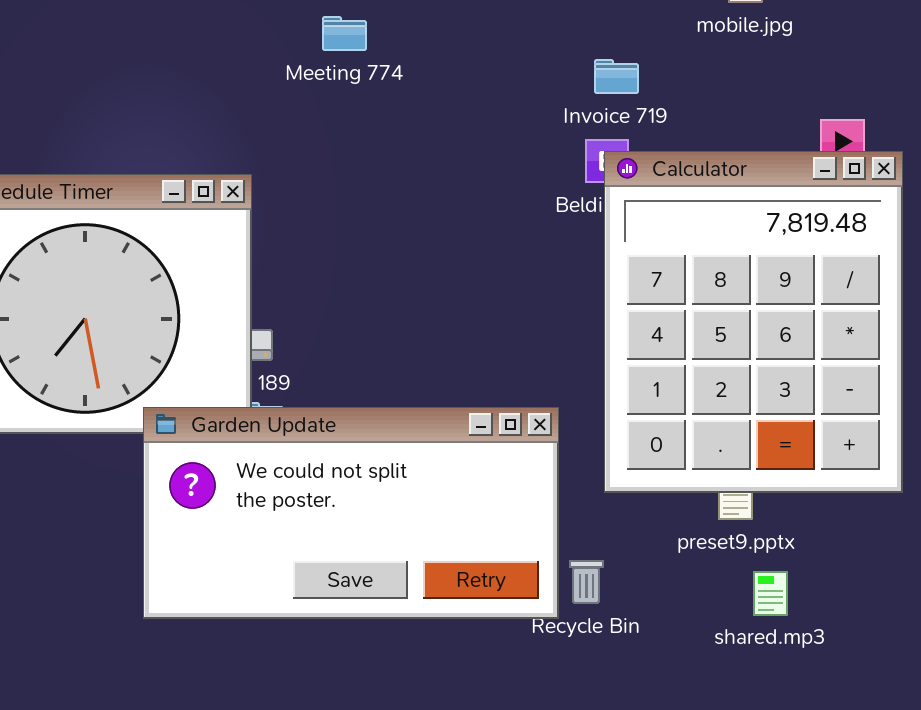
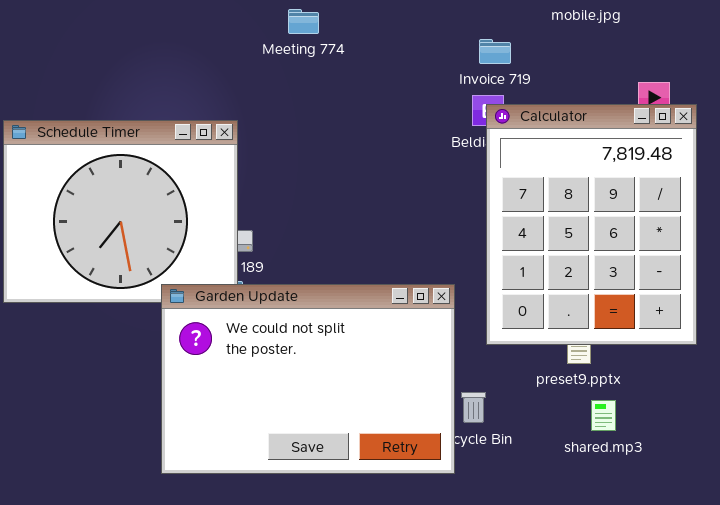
Garden Update: [143,407,559,619] -> [161,284,455,474], resized

